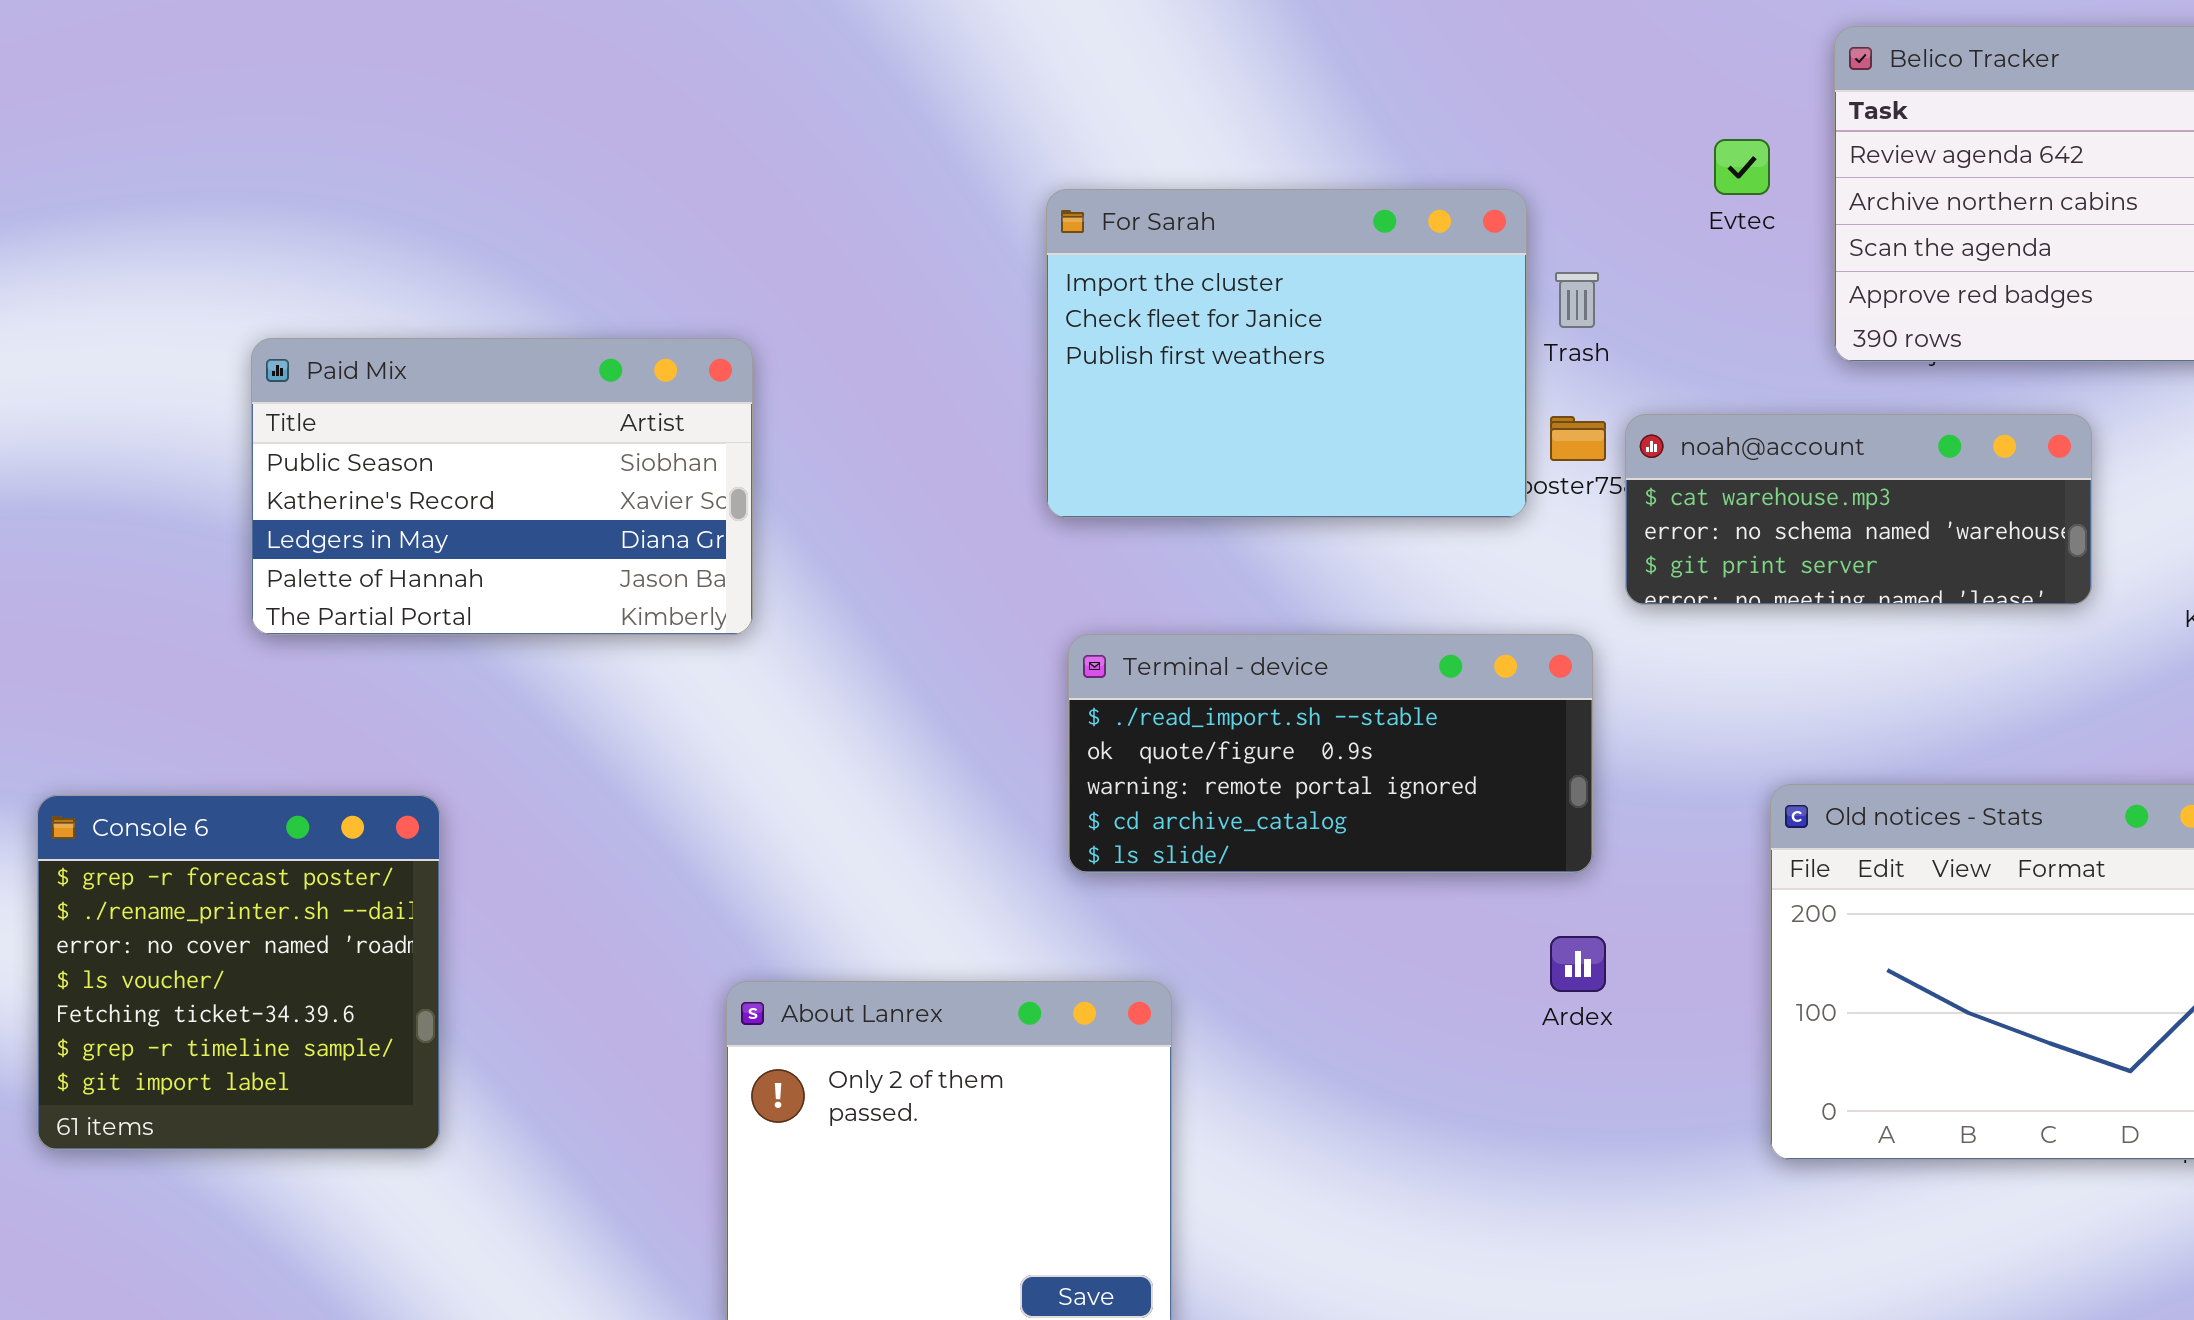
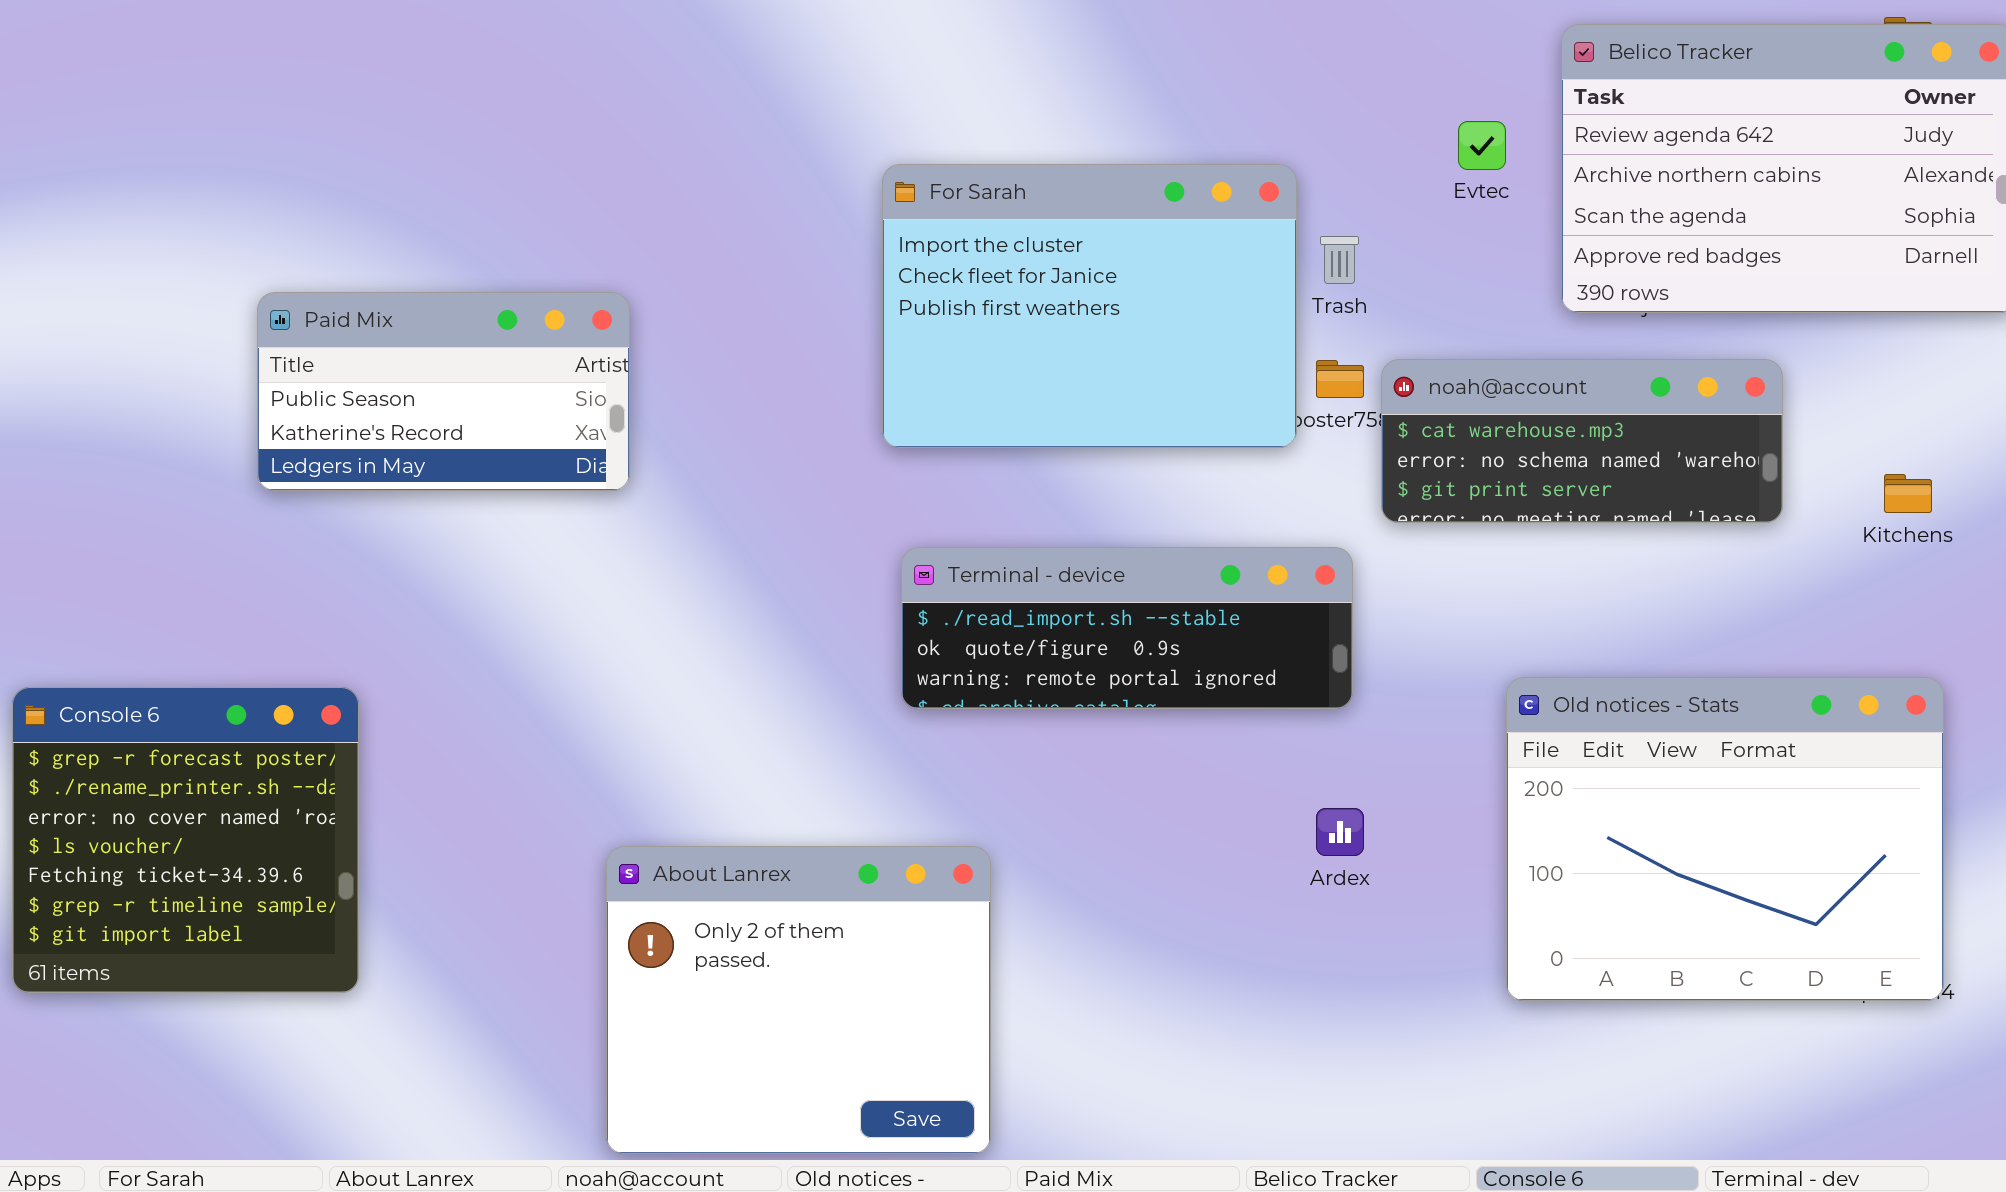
Paid Mix: [251,338,753,635] -> [257,292,630,491], resized
Terminal - device: [1068,634,1593,873] -> [901,547,1353,709], resized

